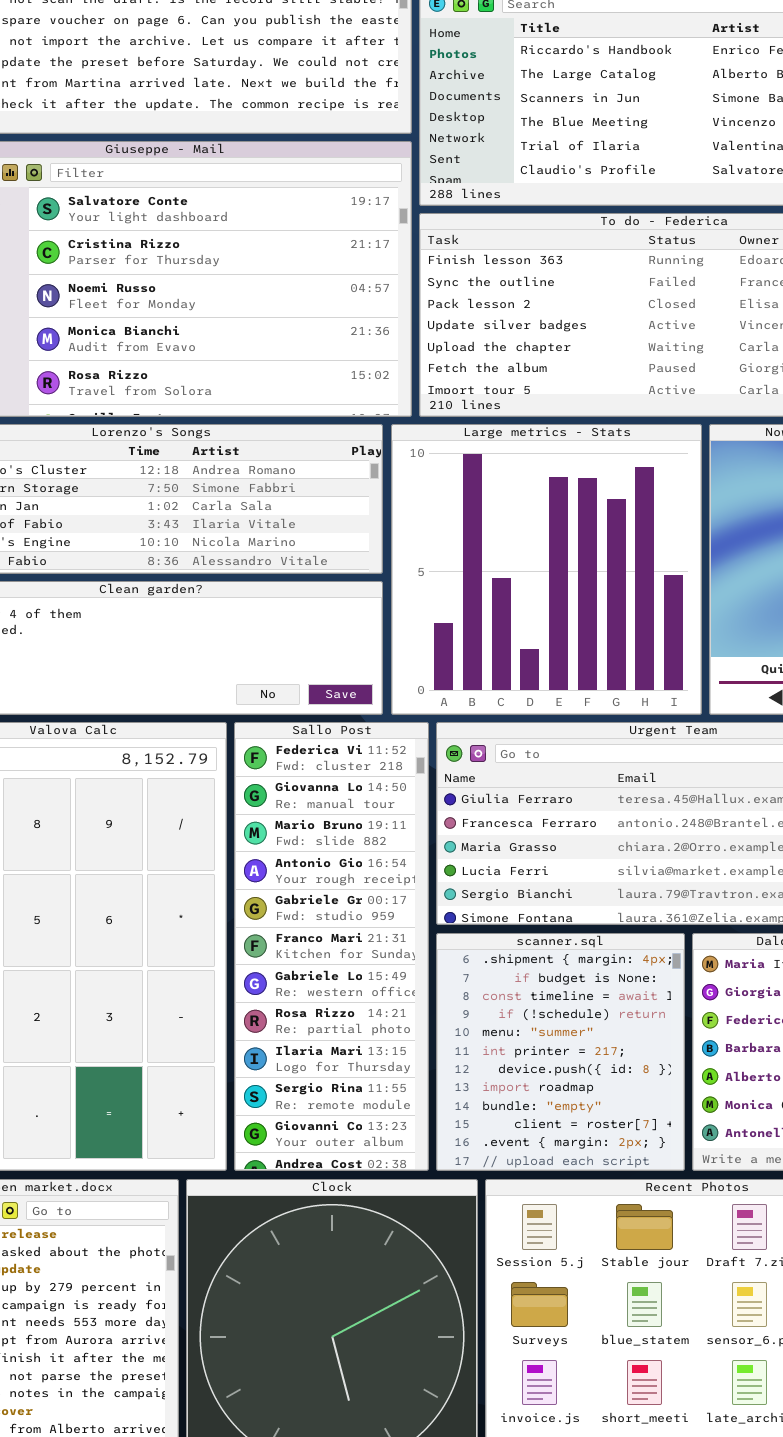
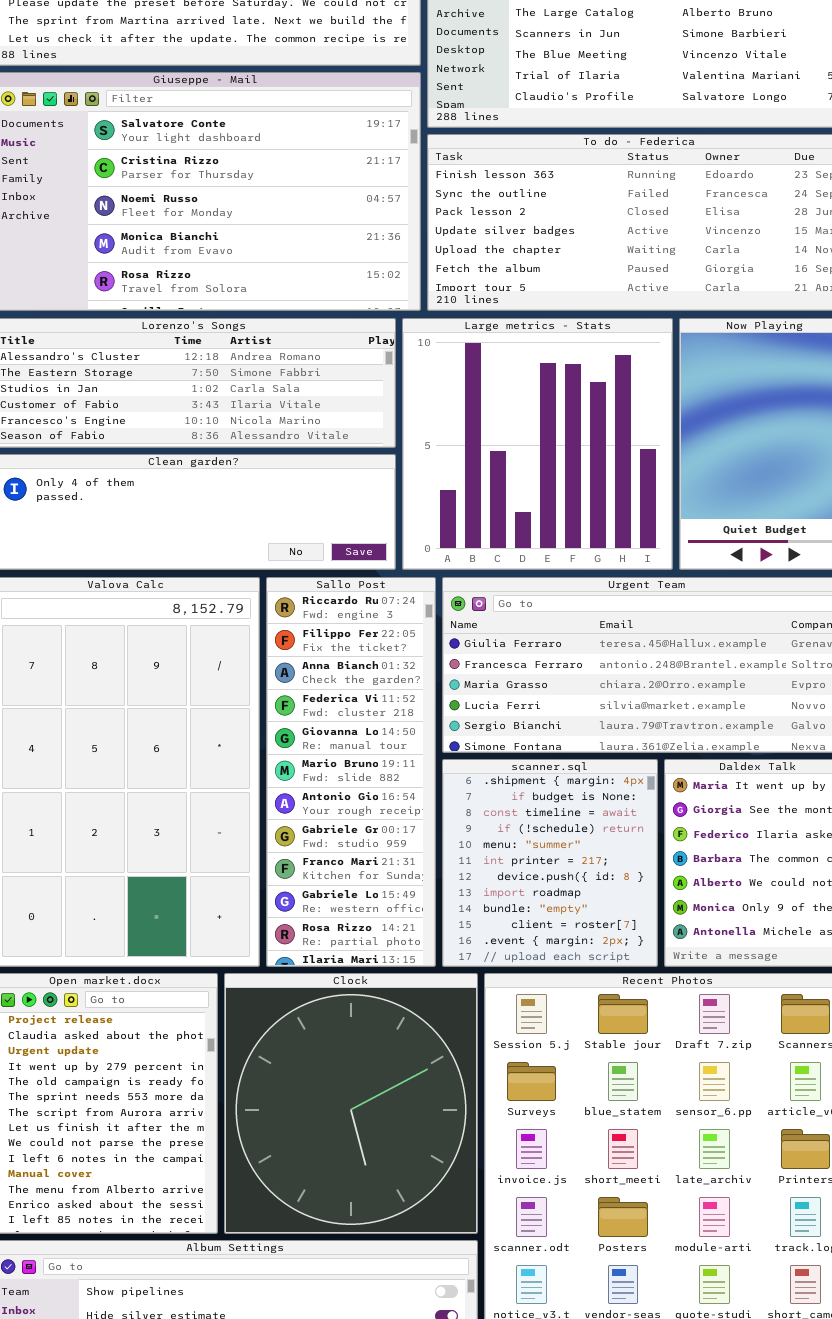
Sallo Post: [234,722,429,1171] -> [266,577,436,967], scrolled up 3 rows

